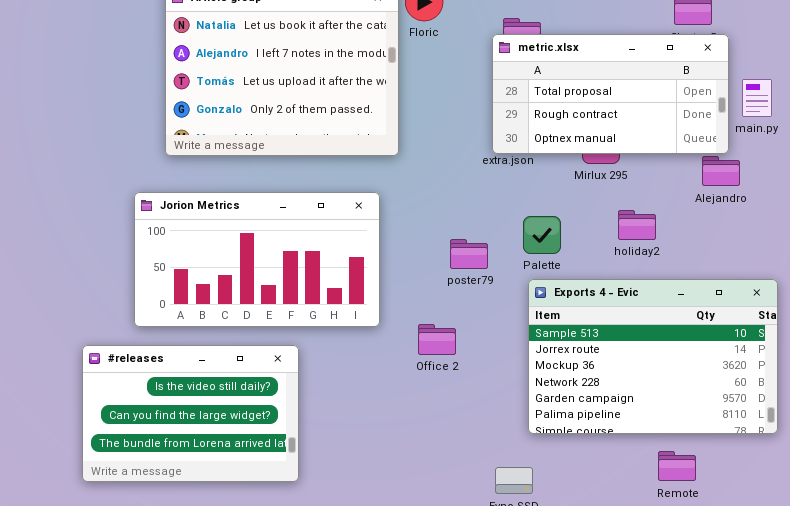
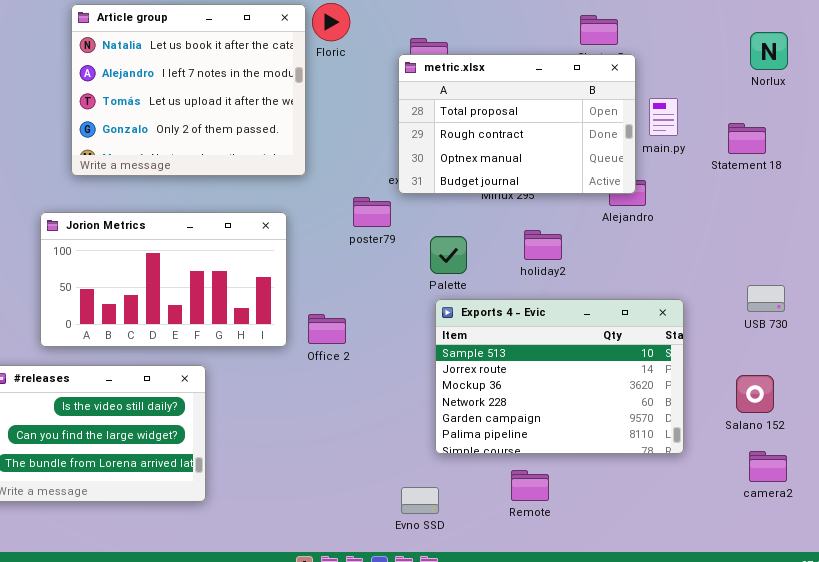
metric.xlsx: [492,34,729,154] -> [398,54,636,194], resized
poster79: [450,239,488,269] -> [353,197,391,227], moved
Office 2: [418,324,456,355] -> [308,314,346,344], moved
Remote: [658,451,696,481] -> [511,470,549,501], moved

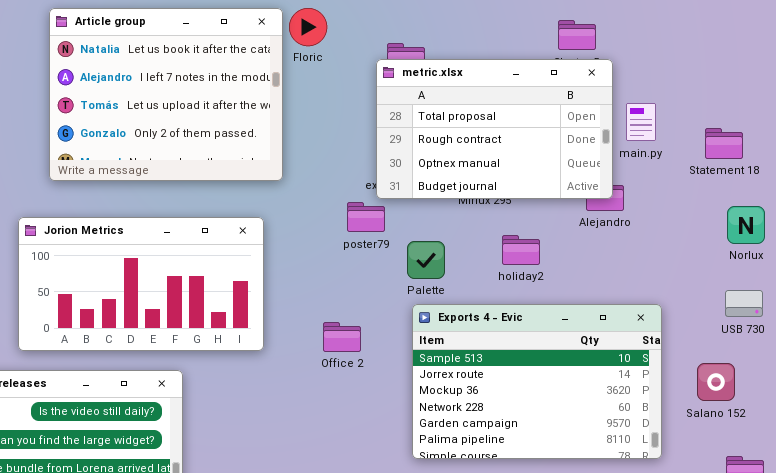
Norlux: [750,32,788,70] -> [727,206,765,244], moved
poster79: [353,197,391,227] -> [347,202,385,232], moved
Office 2: [308,314,346,344] -> [323,322,361,352], moved
Salano 152: [736,375,774,413] -> [697,363,735,401], moved

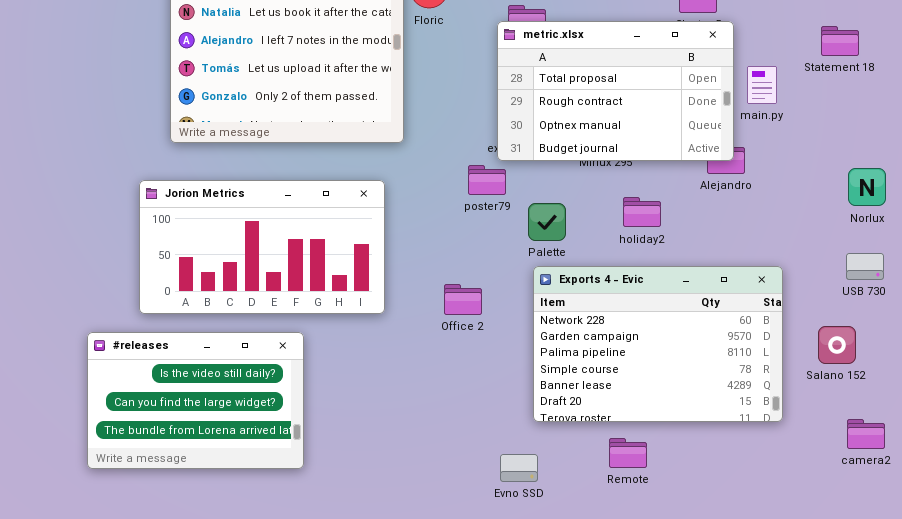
Statement 18: [705,128,743,159] -> [821,26,859,56], moved
Exports 4 - Evic: [412,304,662,459] -> [533,266,783,422], scrolled down 3 rows

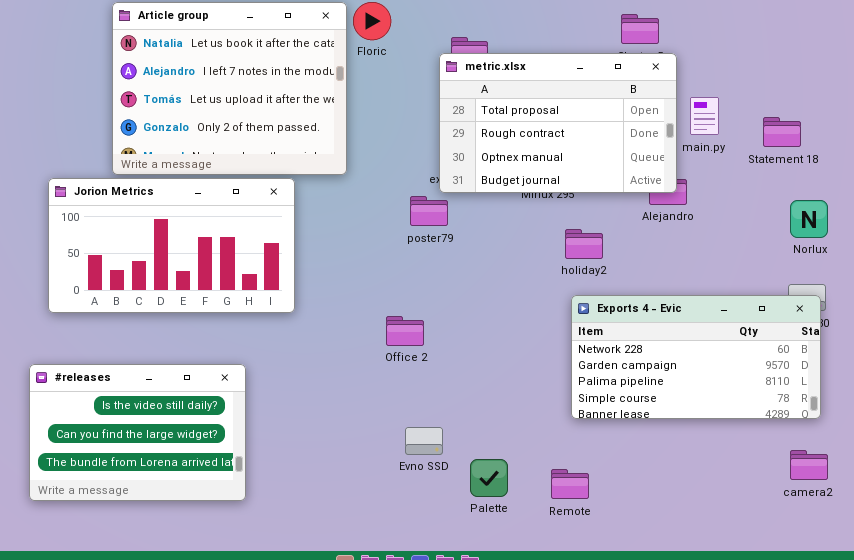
Statement 18: [821,26,859,56] -> [763,117,801,147], moved
Jorion Metrics: [139,180,385,314] -> [48,178,295,313], moved
Palette: [528,203,566,241] -> [470,459,508,497], moved
Exports 4 - Evic: [533,266,783,422] -> [571,295,821,419], moved, resized
Evno SSD: [500,454,538,482] -> [405,427,443,455], moved

